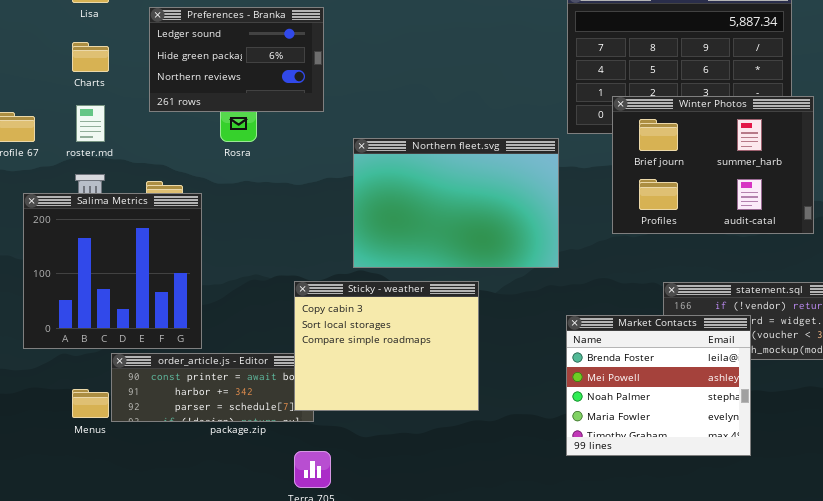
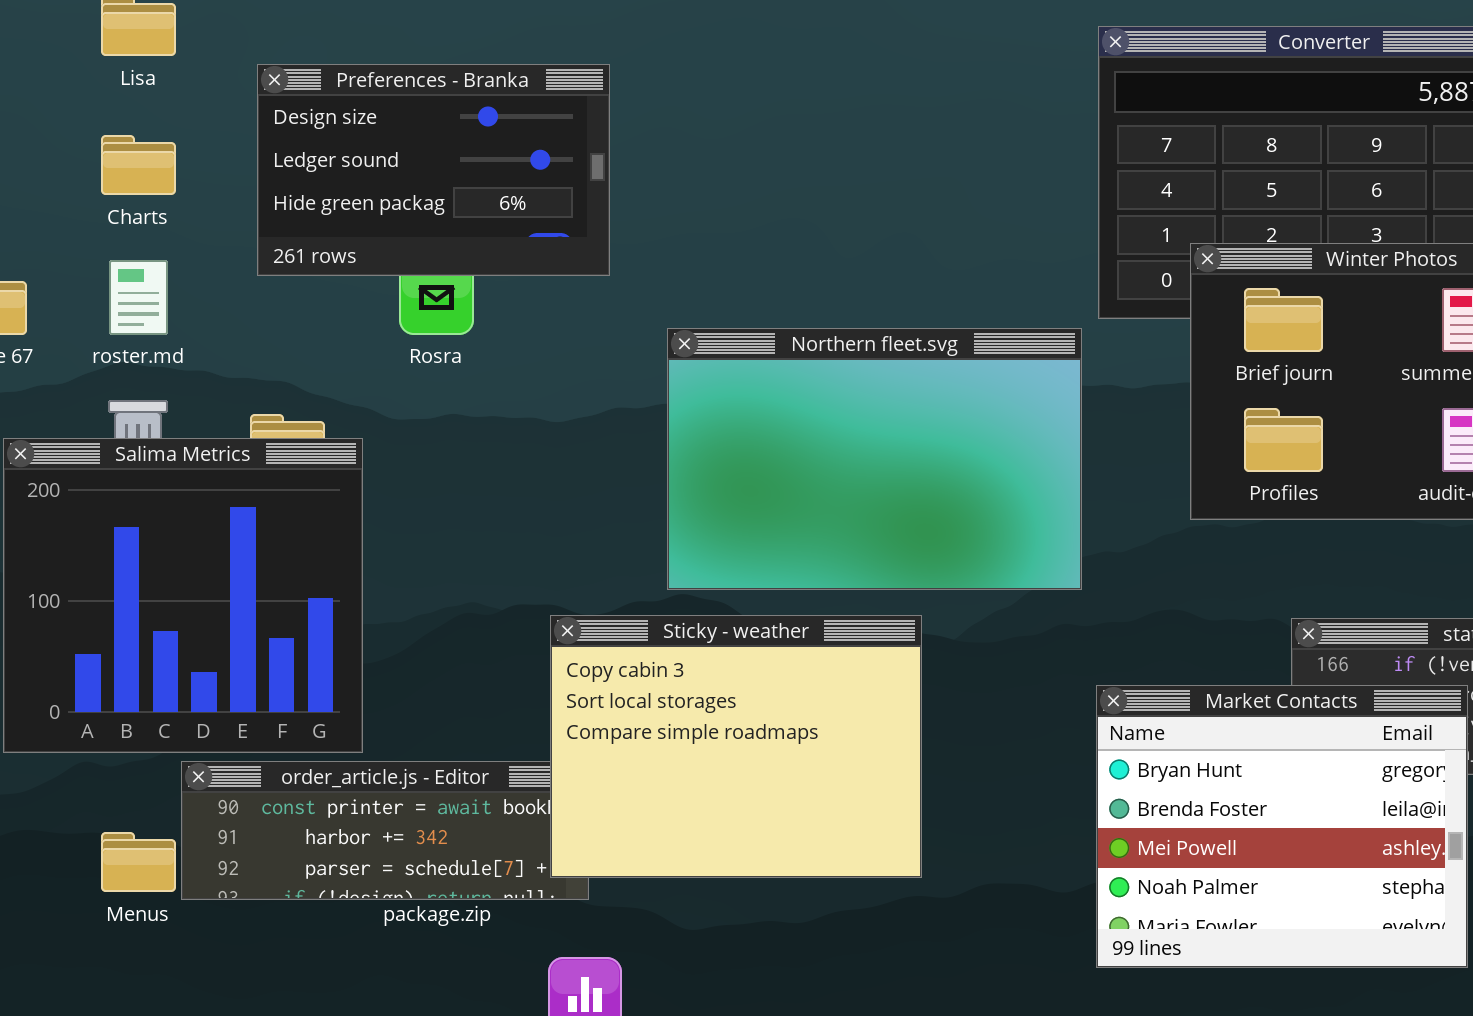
Preferences - Branka: [149,7,324,112] -> [257,64,610,276], scrolled up 1 row
Market Contacts: [566,315,751,456] -> [1096,685,1468,968], scrolled up 1 row

